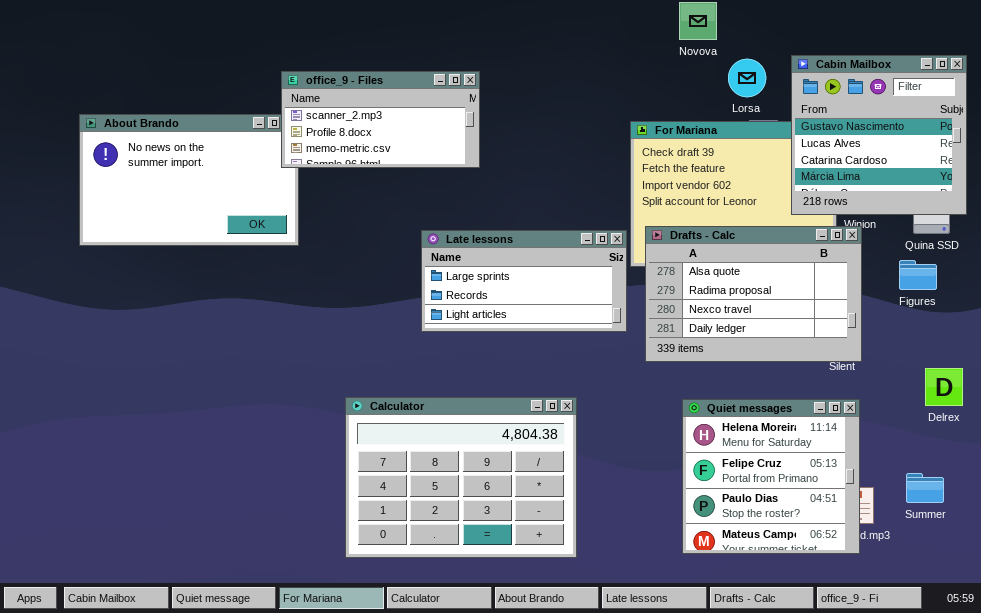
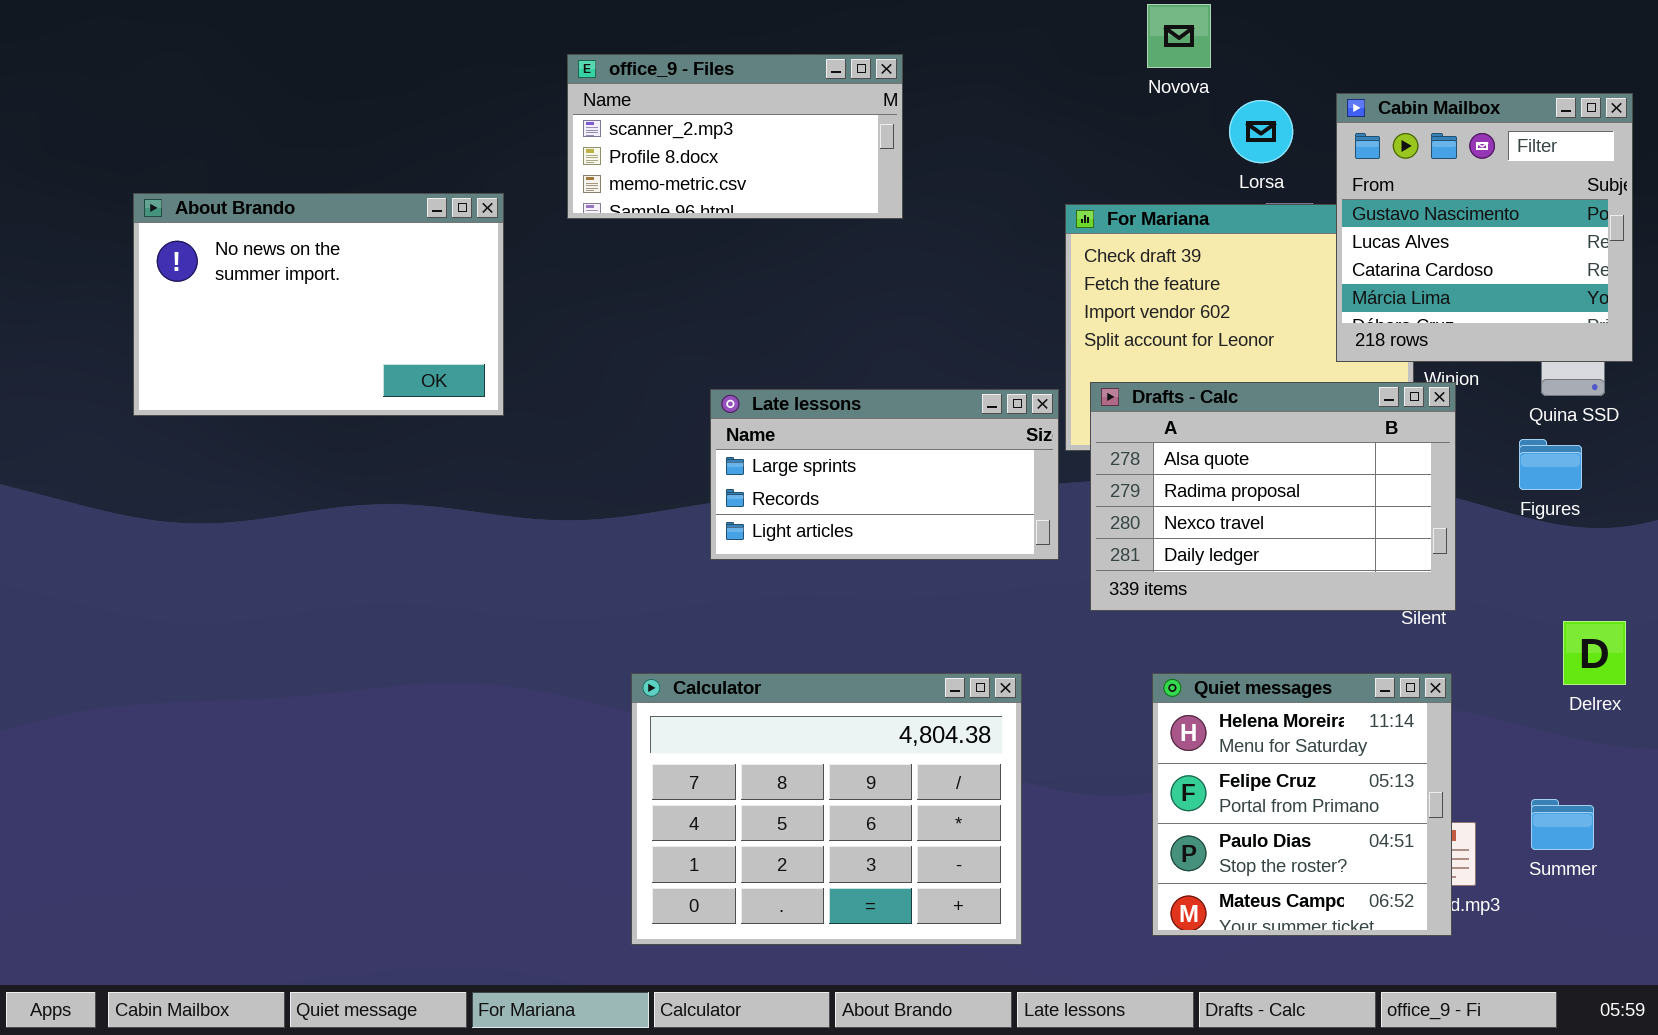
office_9 - Files: [281,71,480,168] -> [567,54,903,219], moved
Calculator: [345,397,577,558] -> [631,673,1022,945], moved

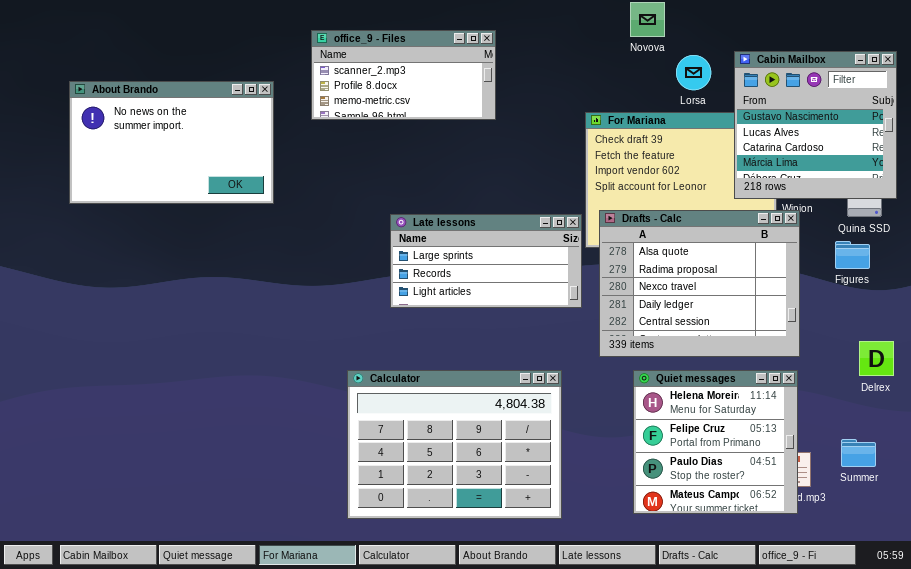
About Brando: [133,193,504,416] -> [69,81,274,204], moved
Drafts - Calc: [1090,382,1456,611] -> [599,210,800,357], resized

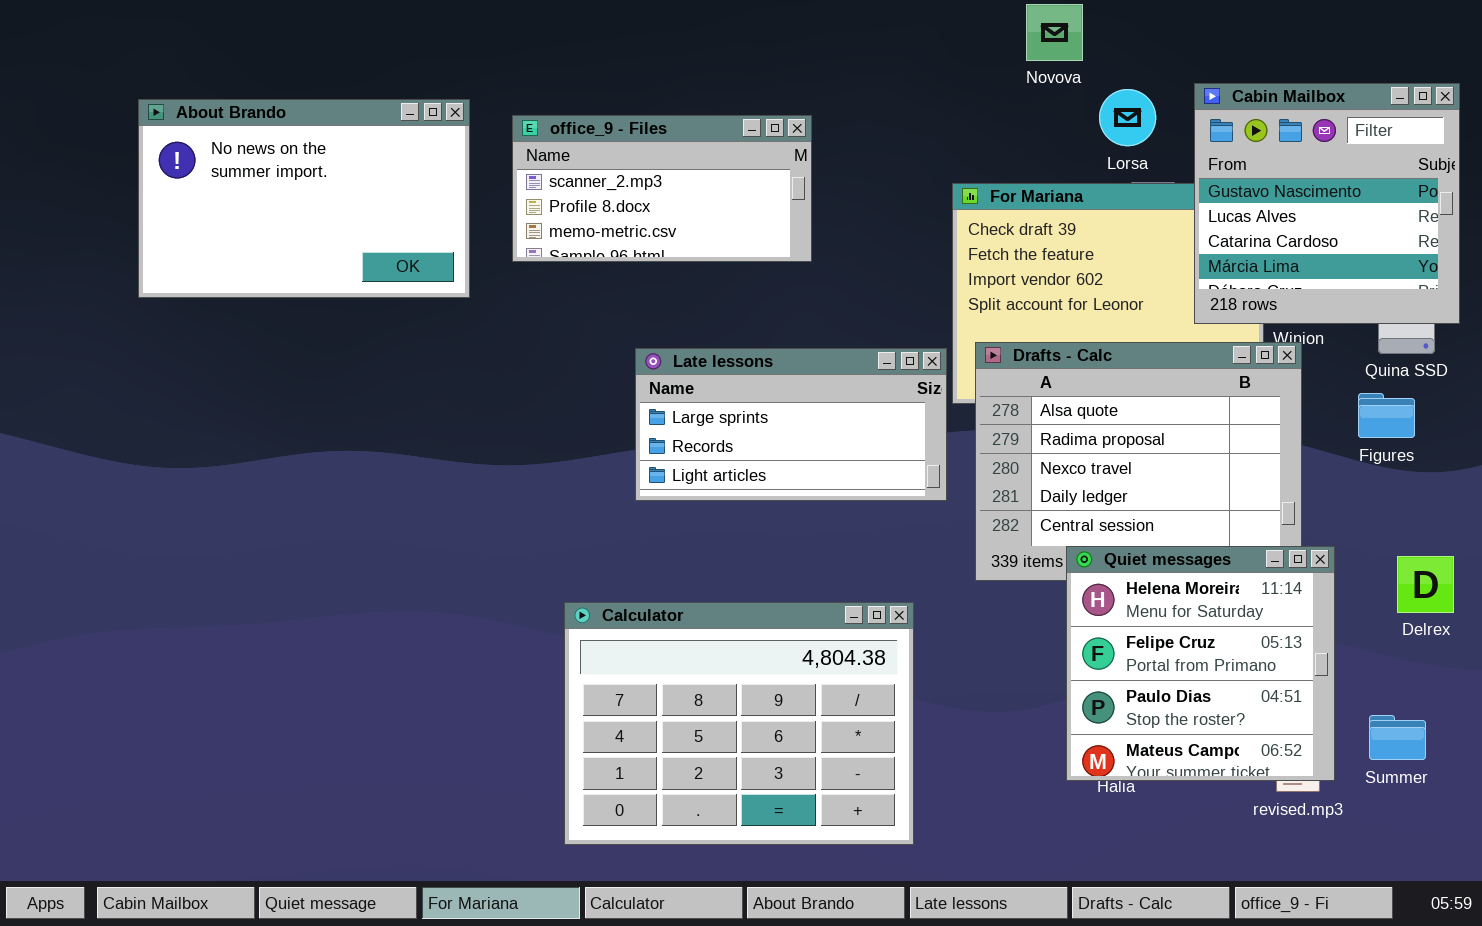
office_9 - Files: [311,30,496,120] -> [512,115,812,262], moved
About Brando: [69,81,274,204] -> [138,99,470,298], moved
Quiet messages: [633,370,798,514] -> [1066,546,1335,781], moved

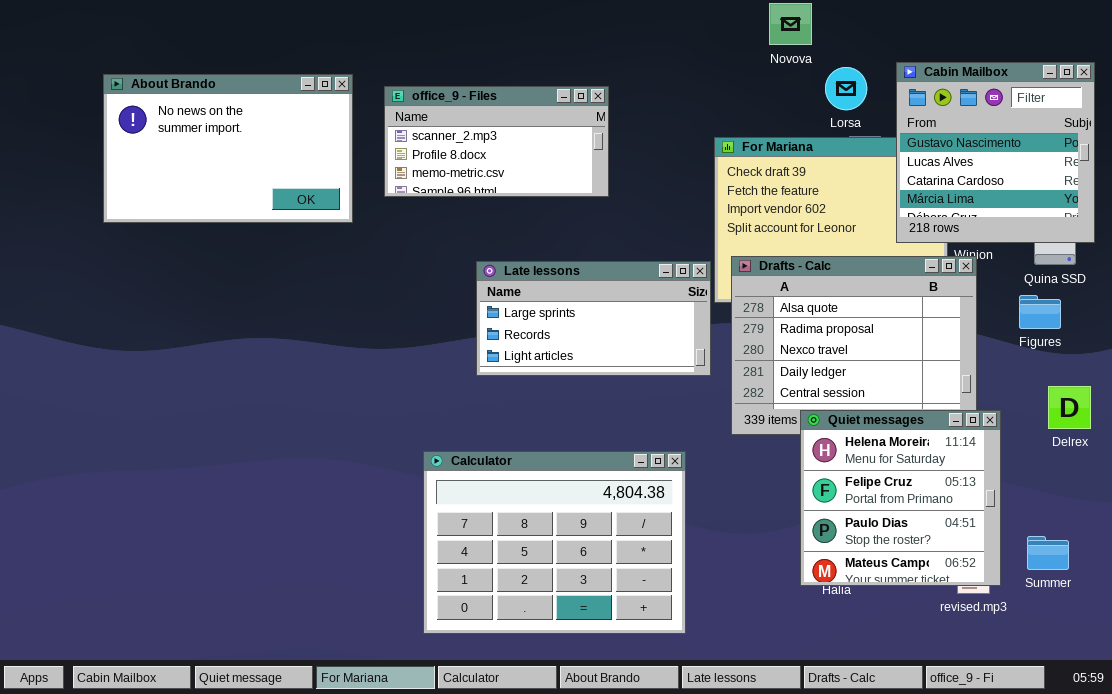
Delrex: [1397,556,1454,613] -> [1048,386,1091,429], moved

